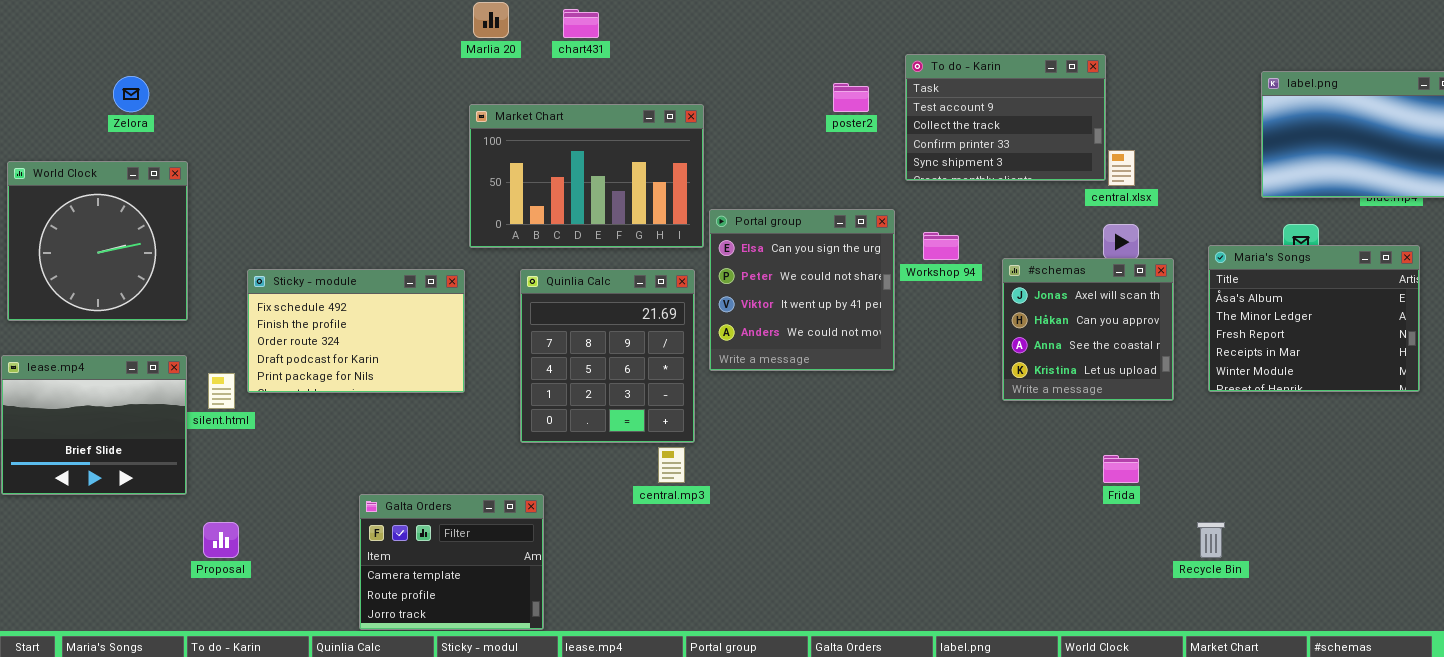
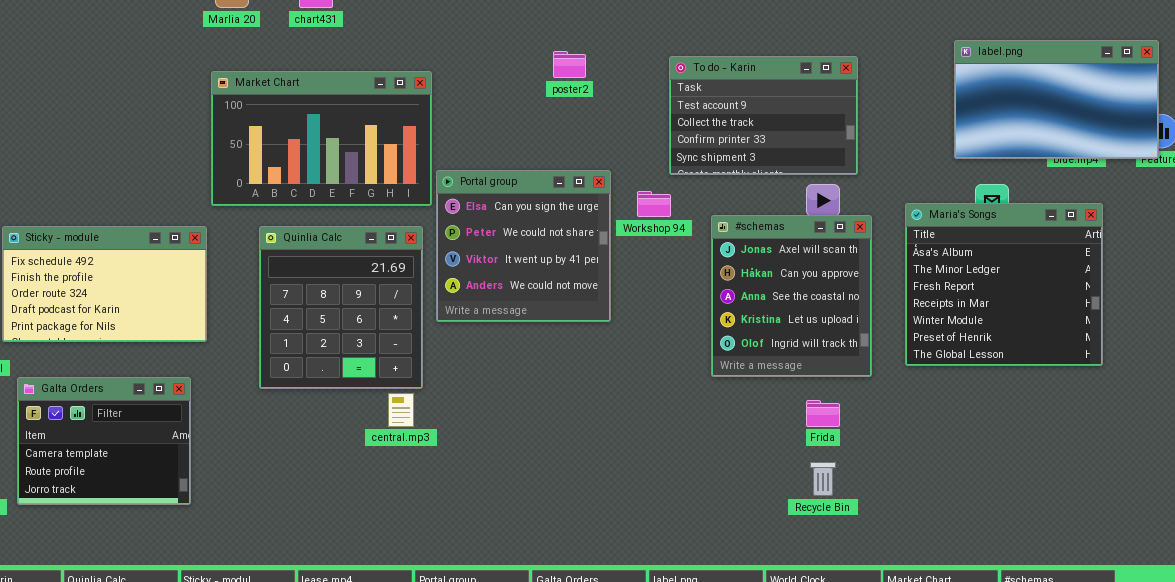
To do - Karin: [905,54,1106,181] -> [669,56,858,175], moved
Maria's Songs: [1208,245,1420,392] -> [905,203,1103,366], resized
#schemas: [1002,258,1174,401] -> [711,215,872,377], resized
Galta Orders: [359,494,544,630] -> [17,377,191,505], moved
Recycle Bin: [1197,522,1225,558] -> [810,462,836,496], moved

